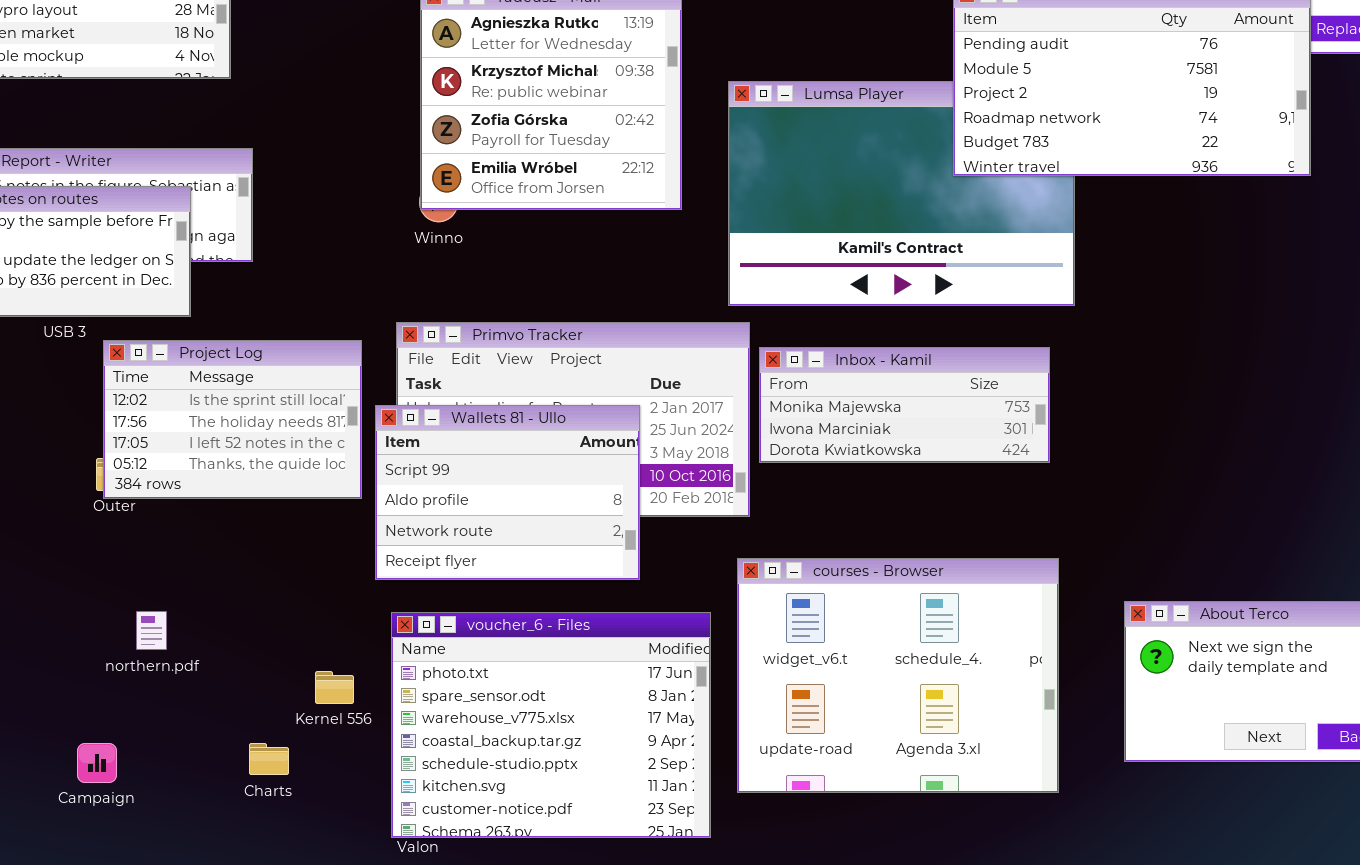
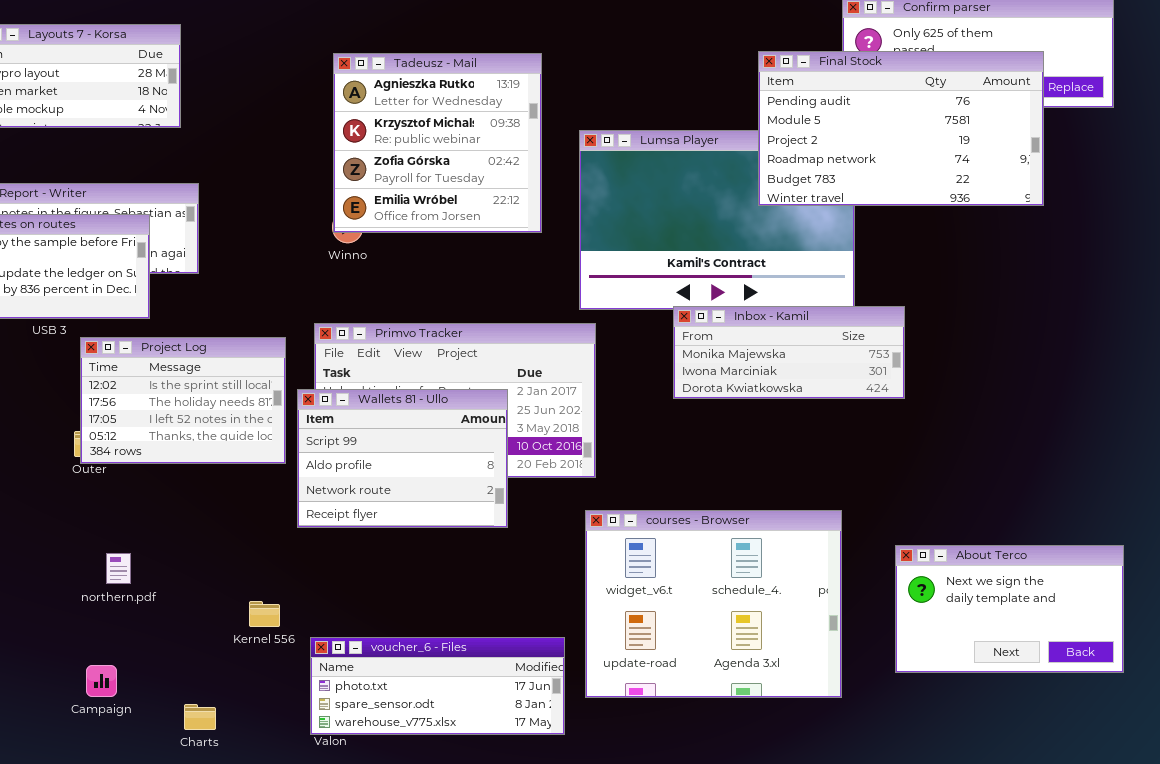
Inbox - Kamil: [759,347,1050,463] -> [673,306,905,399], moved
voucher_6 - Files: [391,612,711,838] -> [310,637,565,735], resized
Campaign: [77,743,117,783] -> [86,665,117,697], moved
Charts: [249,743,289,775] -> [184,704,216,730], moved

